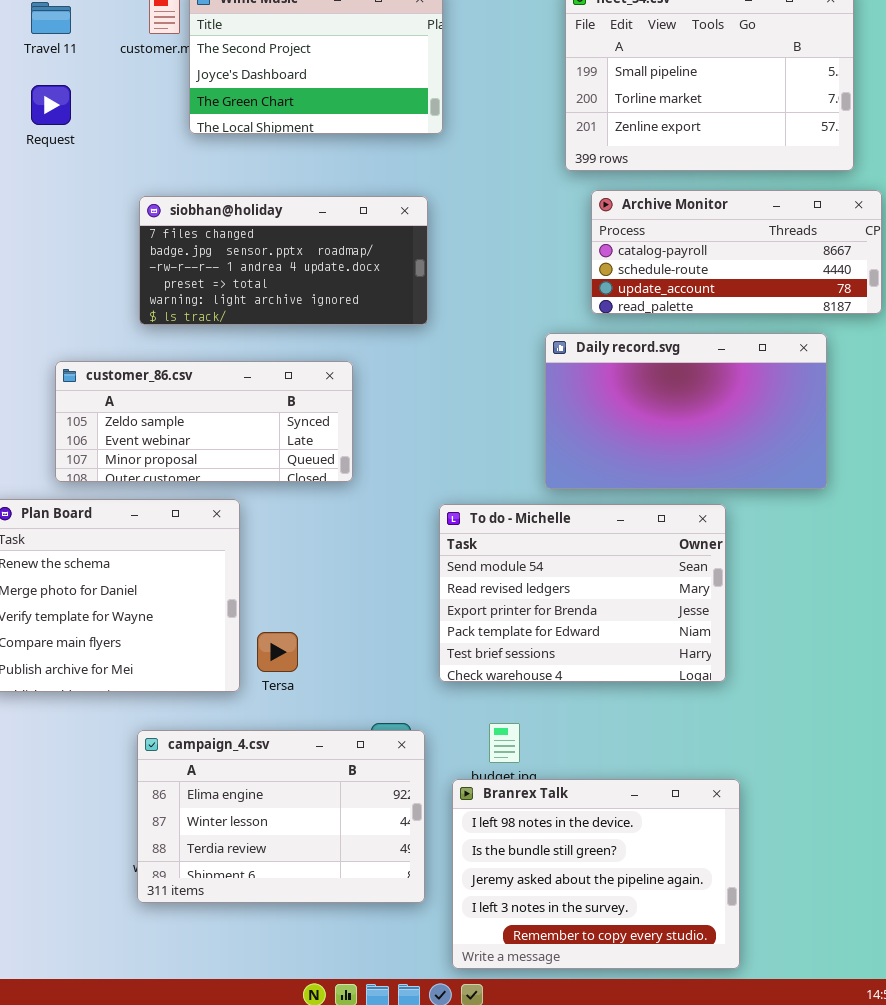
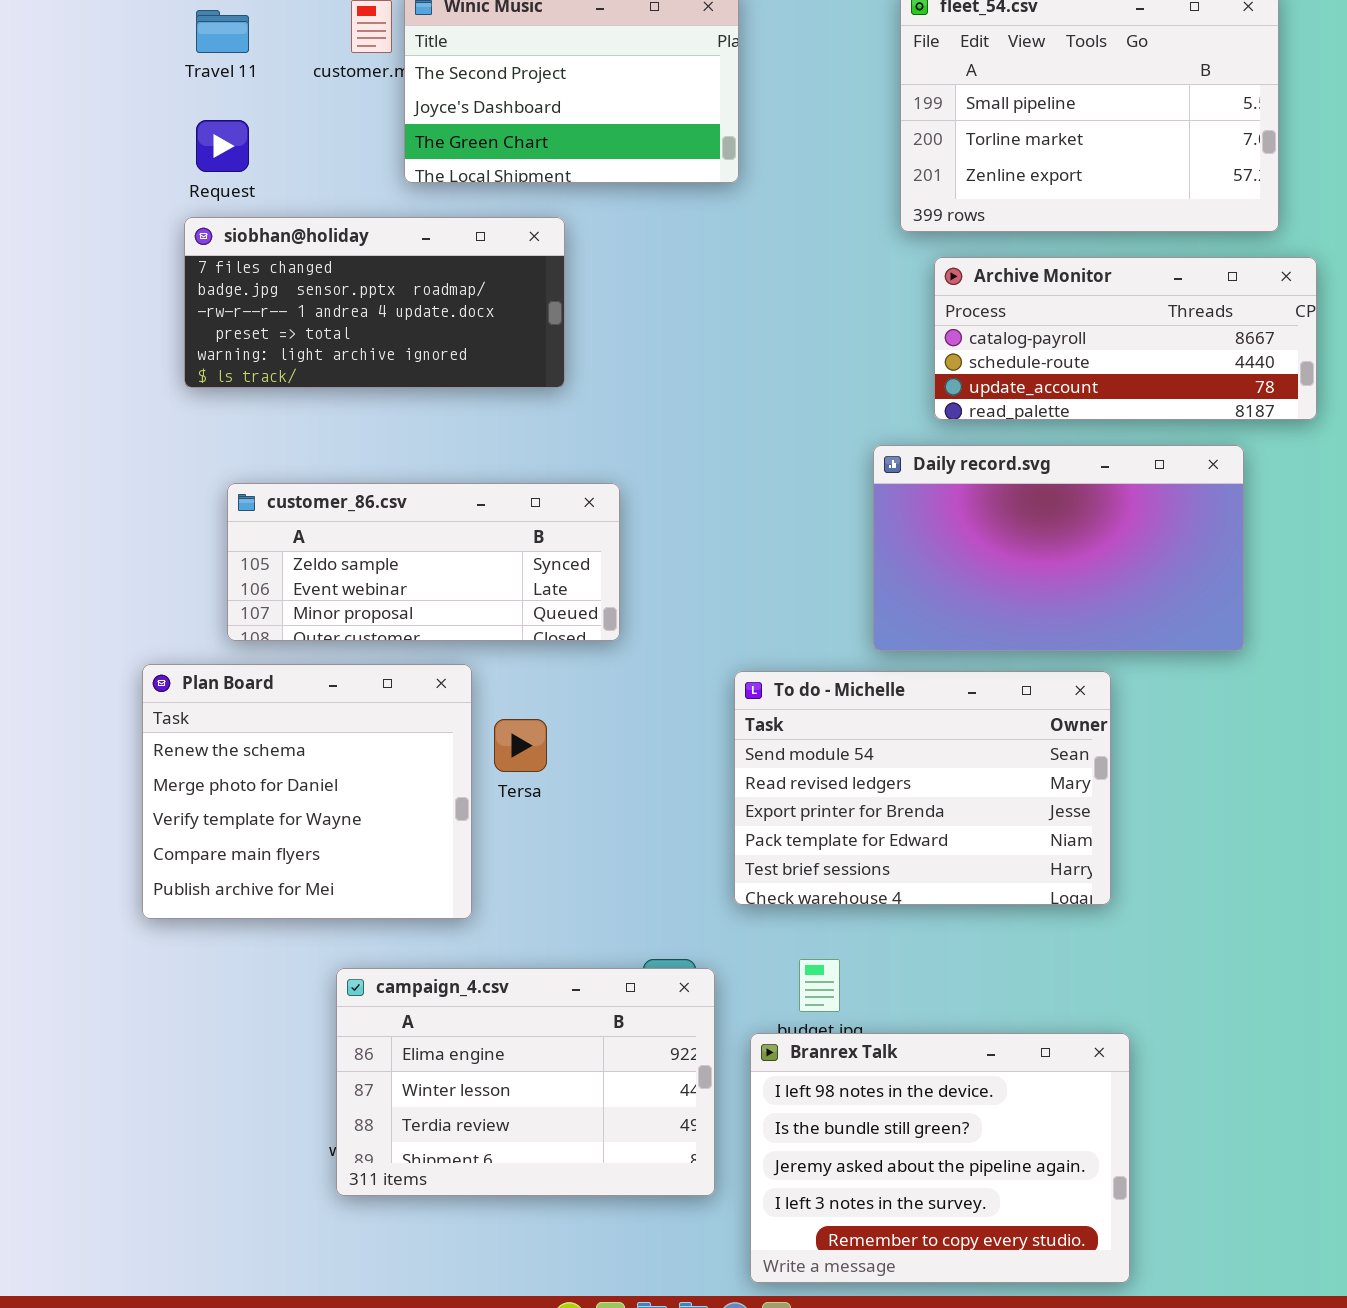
siobhan@holiday: [139,196,428,325] -> [184,217,565,388], moved
Tersa: [257,632,298,672] -> [494,719,547,772], moved

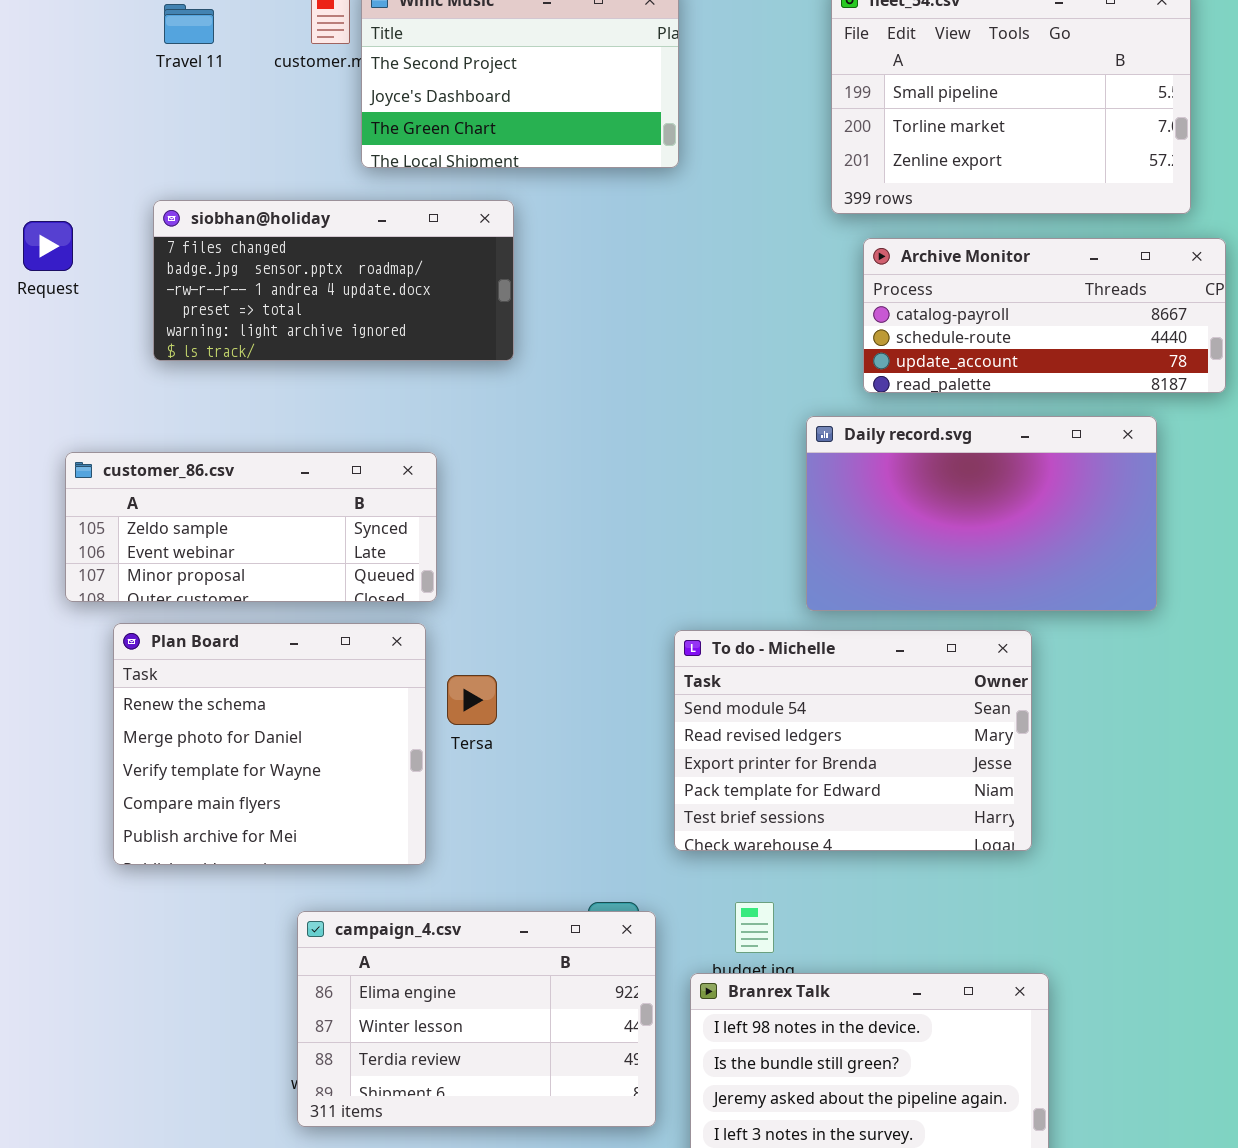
Request: [196,120,249,172] -> [23,221,73,271], moved
customer_86.csv: [227,483,620,641] -> [65,452,437,602], moved

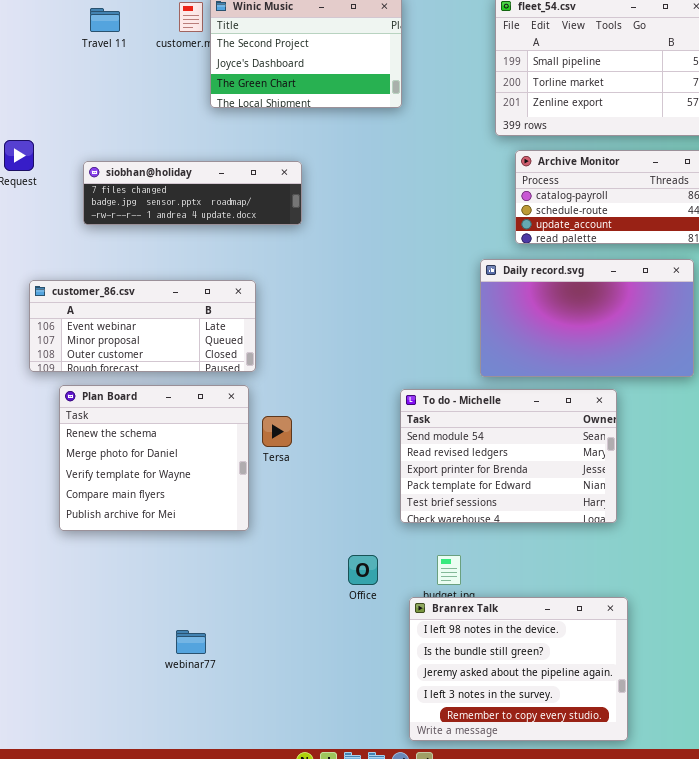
siobhan@holiday: [153,200,514,361] -> [83,161,302,225], resized
customer_86.csv: [65,452,437,602] -> [29,280,256,372], scrolled down 1 row
campaign_4.csv: [297,911,656,1127] -> none, closed

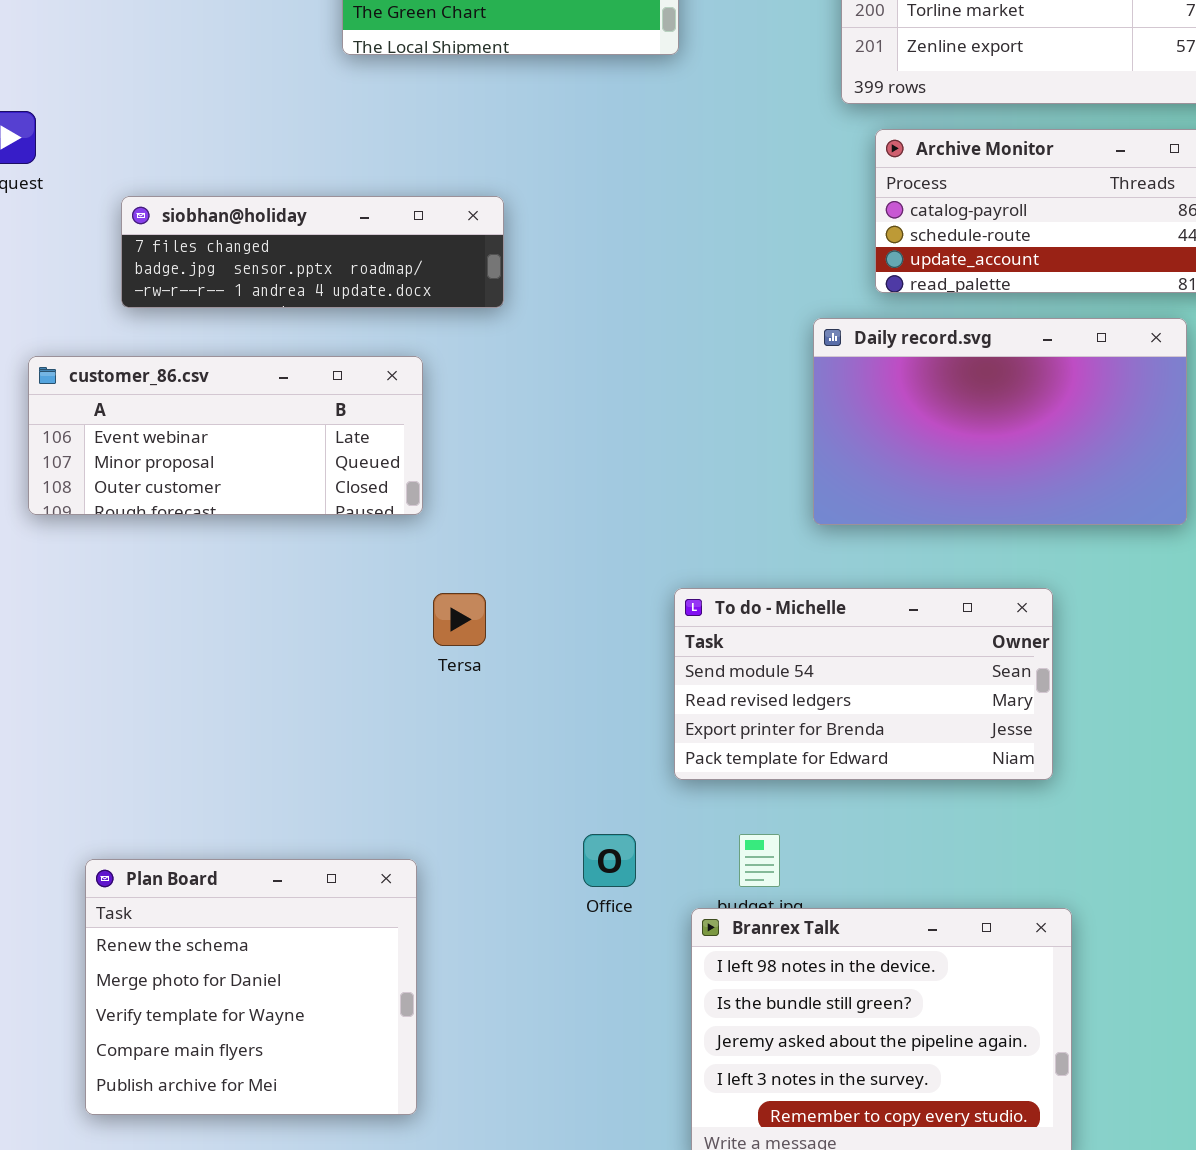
siobhan@holiday: [83,161,302,225] -> [121,196,504,308], moved
Plan Board: [59,385,249,531] -> [85,859,417,1115], moved
To do - Michelle: [400,389,617,523] -> [674,588,1053,780], resized

